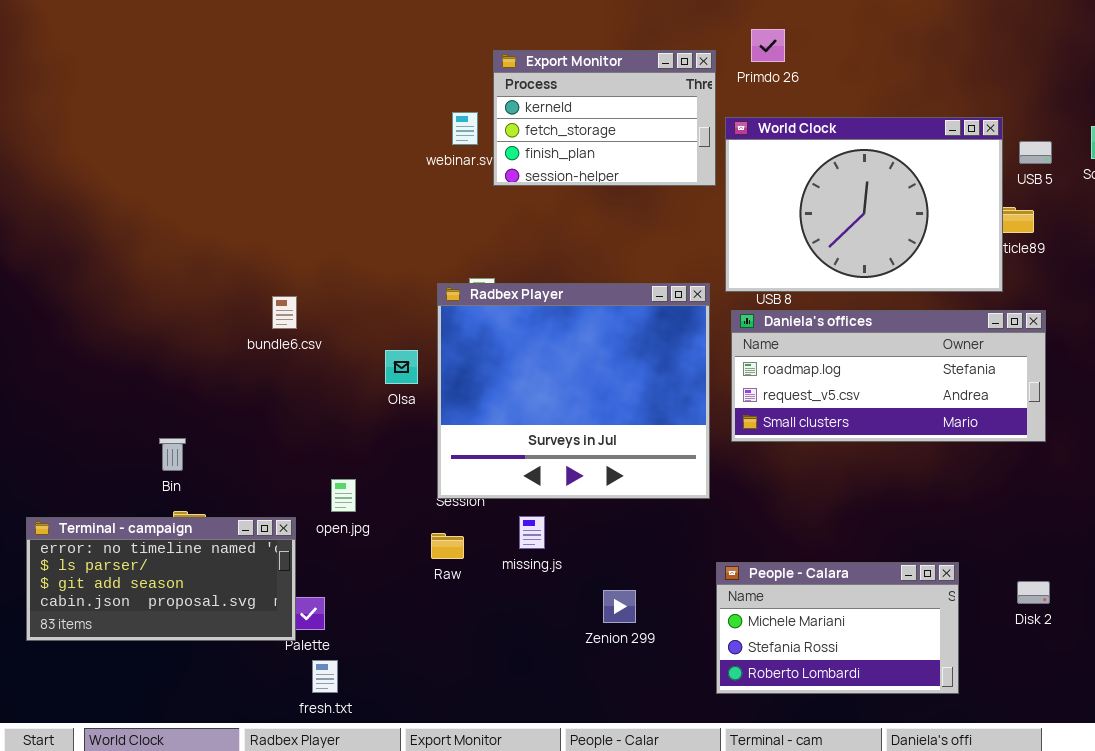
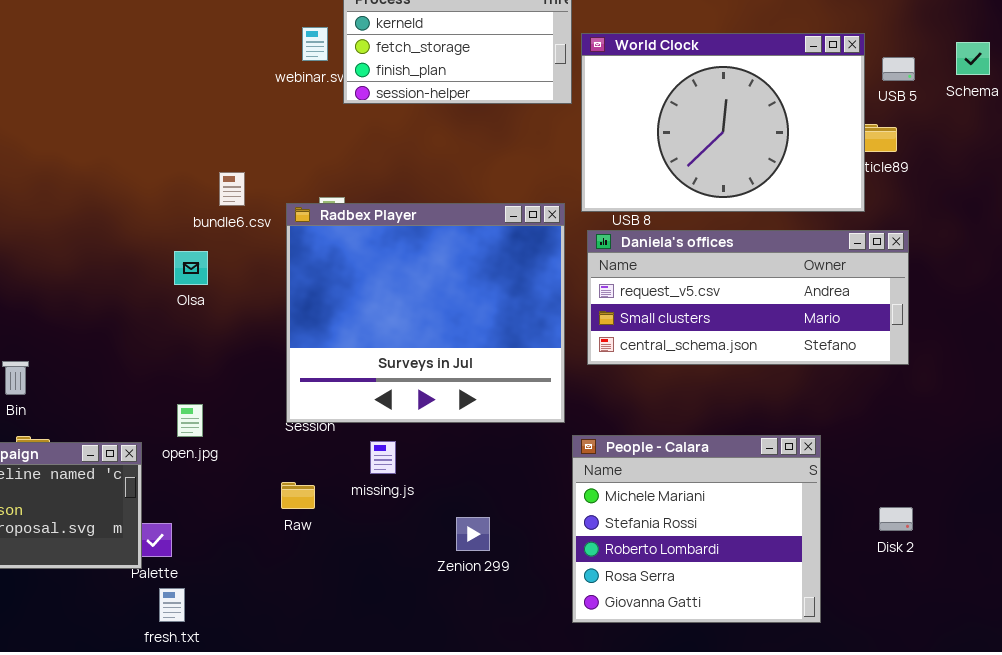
bundle6.csv: [272,296,297,329] -> [219,172,245,206], moved
Daniela's offices: [731,310,1046,442] -> [587,230,909,365], scrolled down 1 row
Olsa: [385,350,418,384] -> [174,251,208,285], moved
Raw: [431,533,464,559] -> [281,482,315,509], moved
People - Calara: [716,562,959,694] -> [572,435,821,623], resized

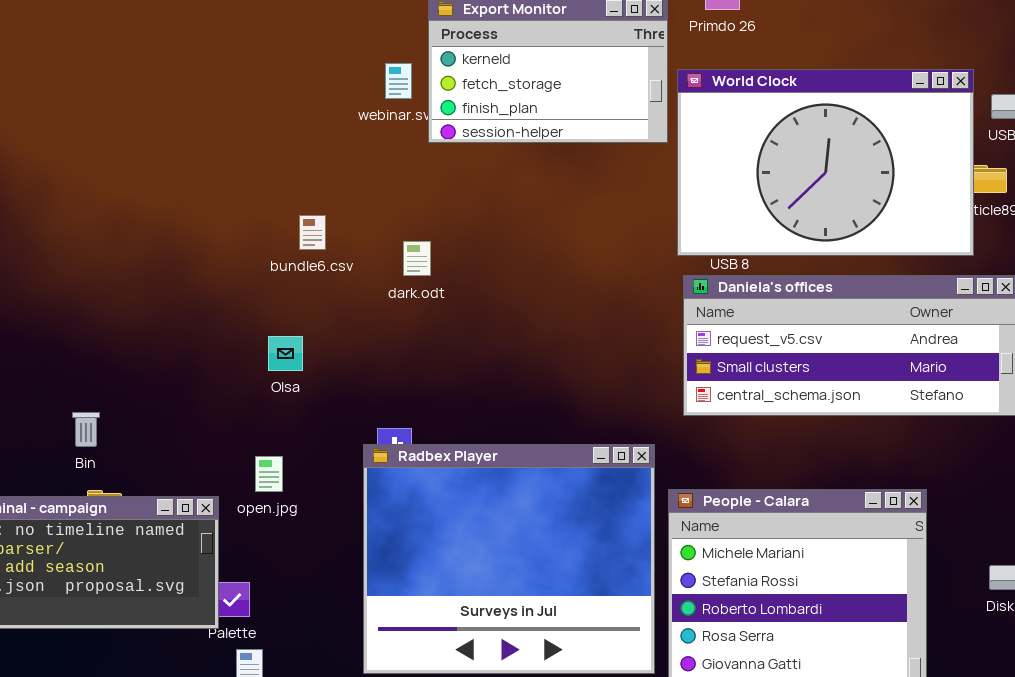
Radbex Player: [286,203,565,423] -> [363,444,655,674], moved
Olsa: [174,251,208,285] -> [268,336,303,371], moved

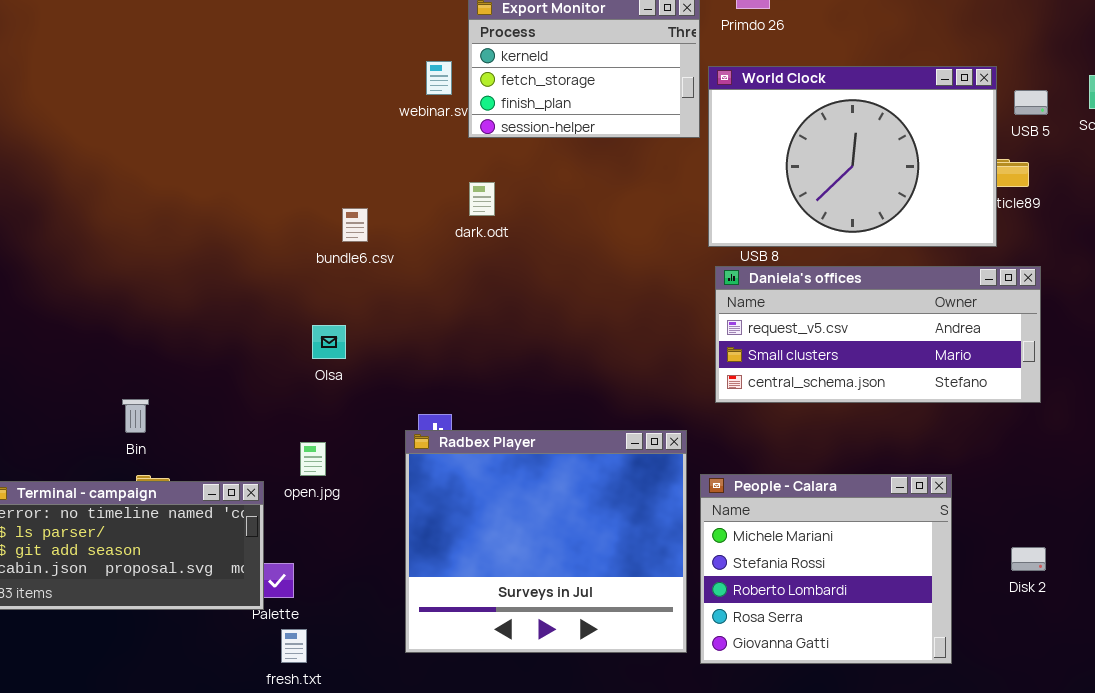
dark.odt: [403,241,431,276] -> [469,182,495,216], moved

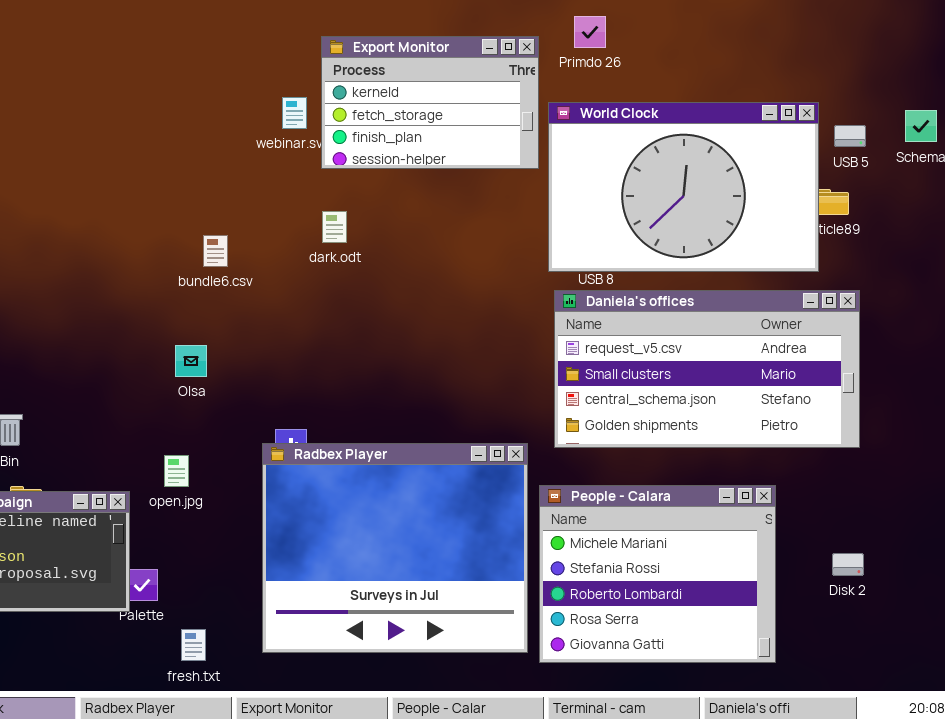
Daniela's offices: [715,266,1041,403] -> [554,290,860,448], resized
fresh.txt: [281,629,307,663] -> [181,629,206,661], moved

